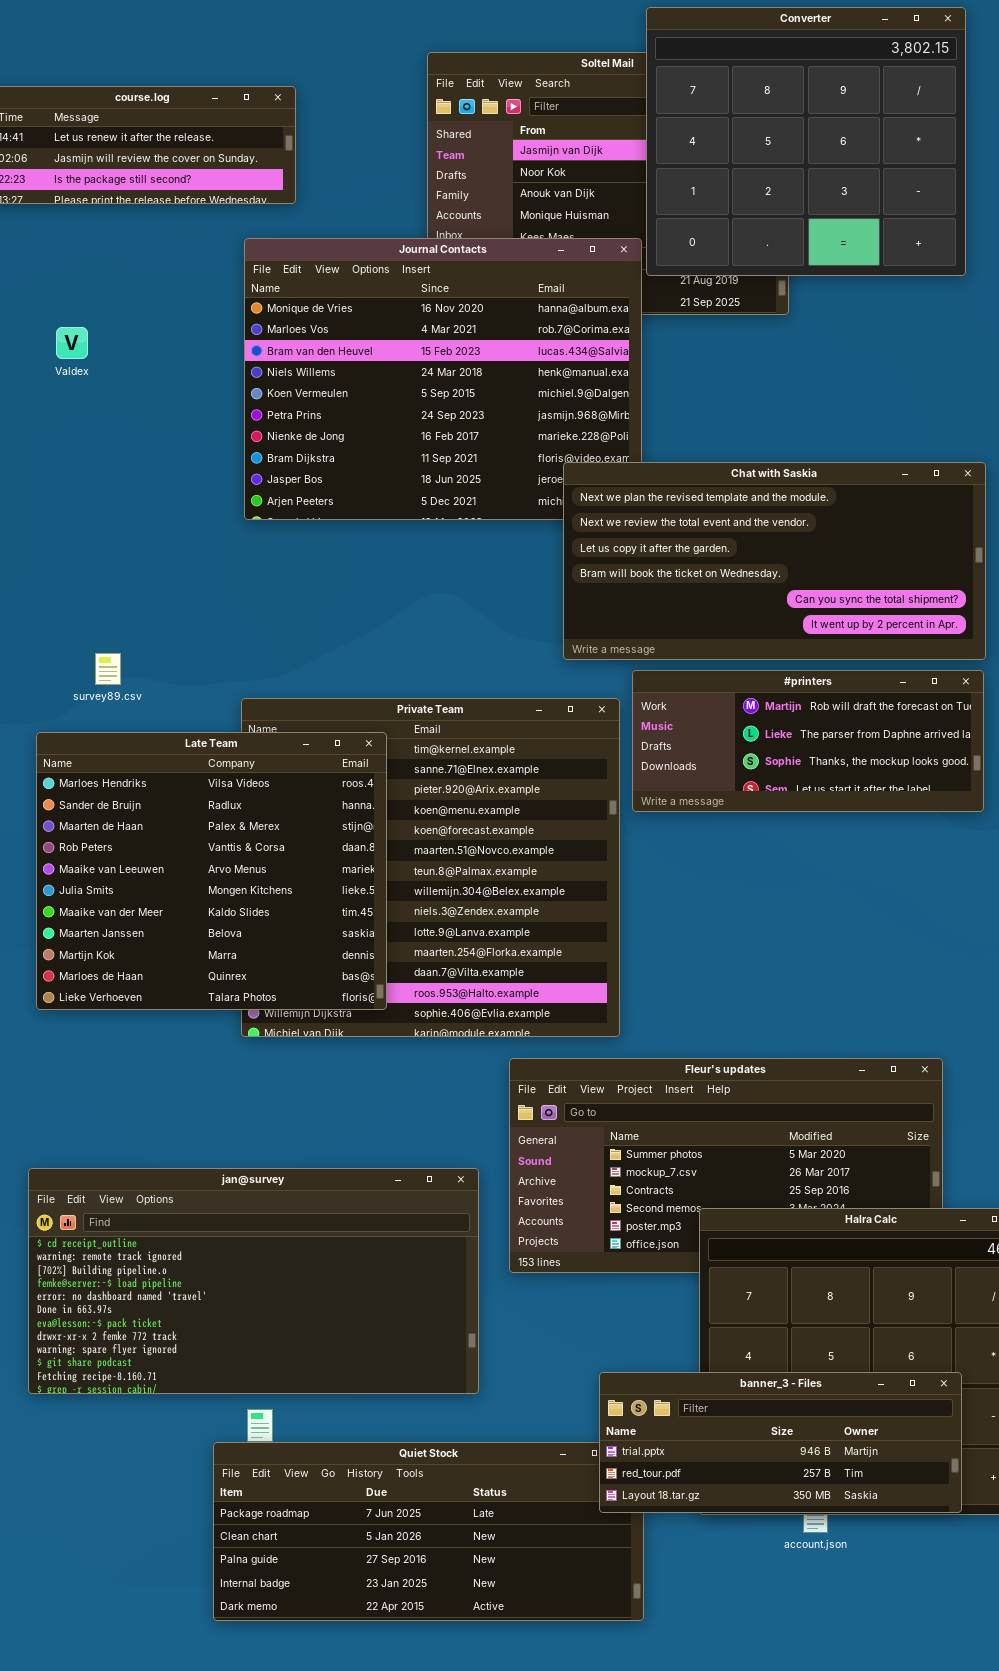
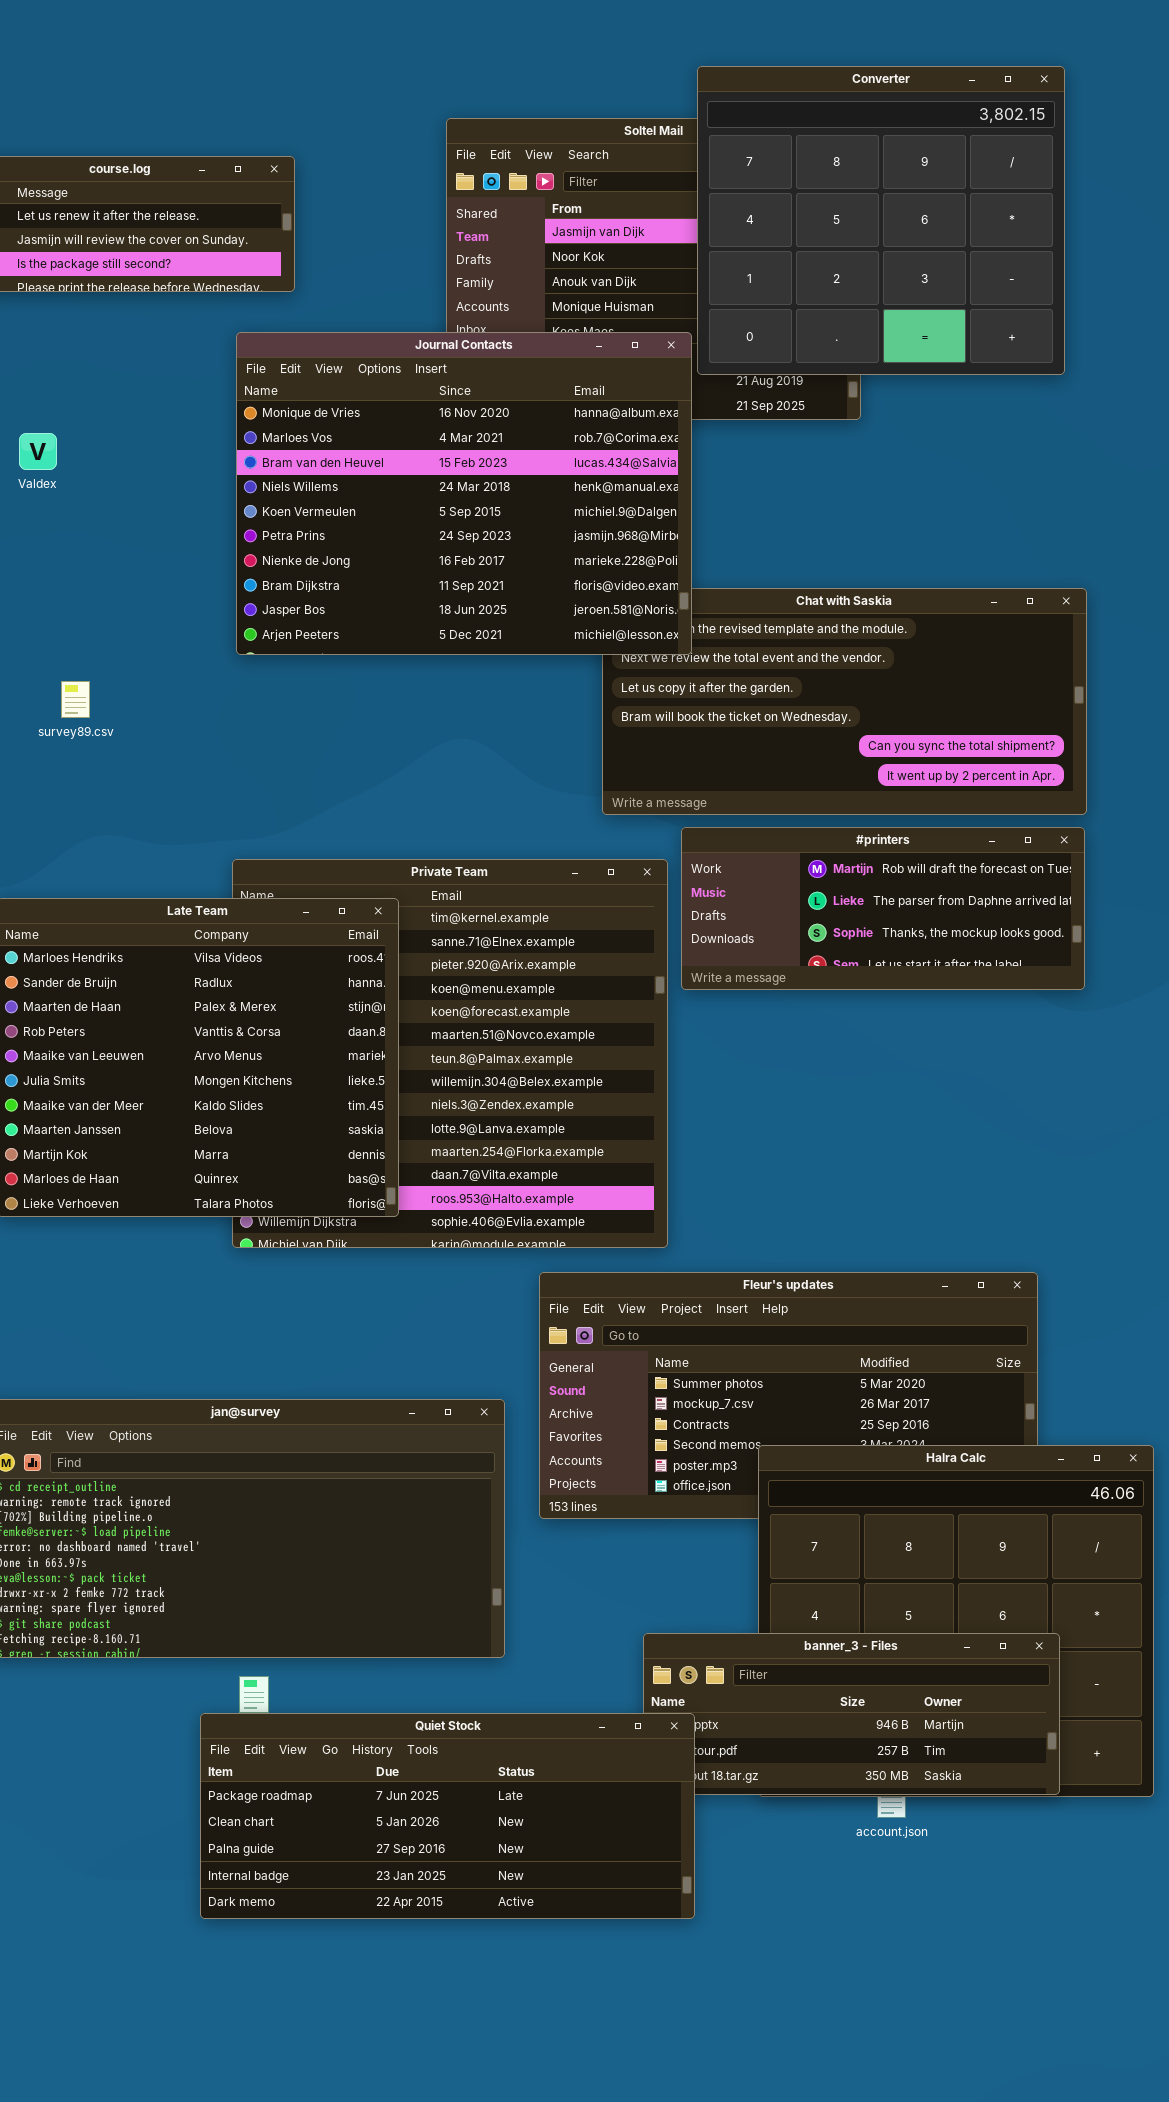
Journal Contacts: [244,238,642,520] -> [236,332,692,655], raised
survey89.csv: [95,653,121,685] -> [61,681,90,718], moved
Quiet Stock: [213,1442,644,1621] -> [200,1713,695,1919], raised

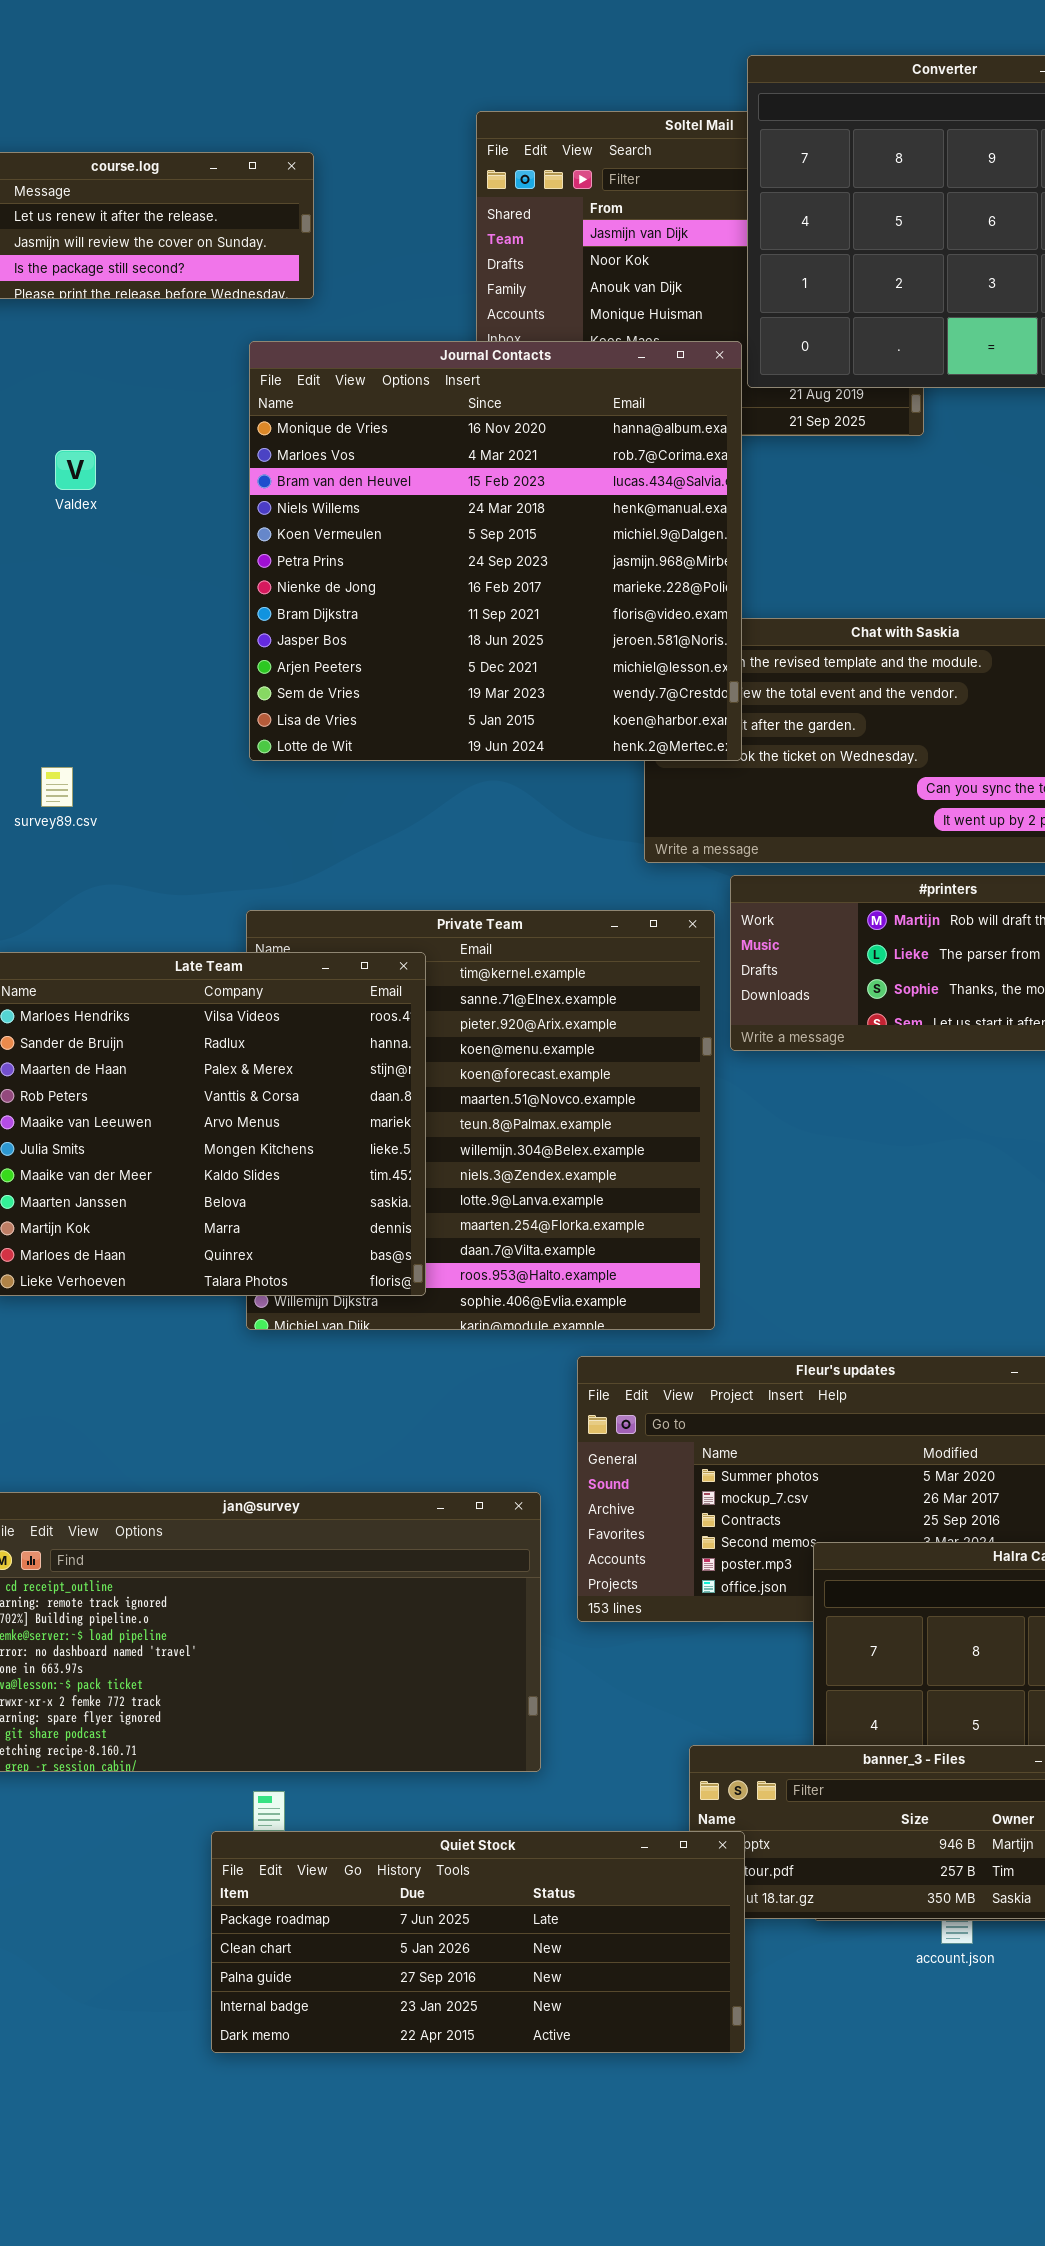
Journal Contacts: [236,332,692,655] -> [249,341,742,761], resized
Valdex: [19,433,57,470] -> [55,450,96,490], moved
survey89.csv: [61,681,90,718] -> [41,767,73,807], moved

